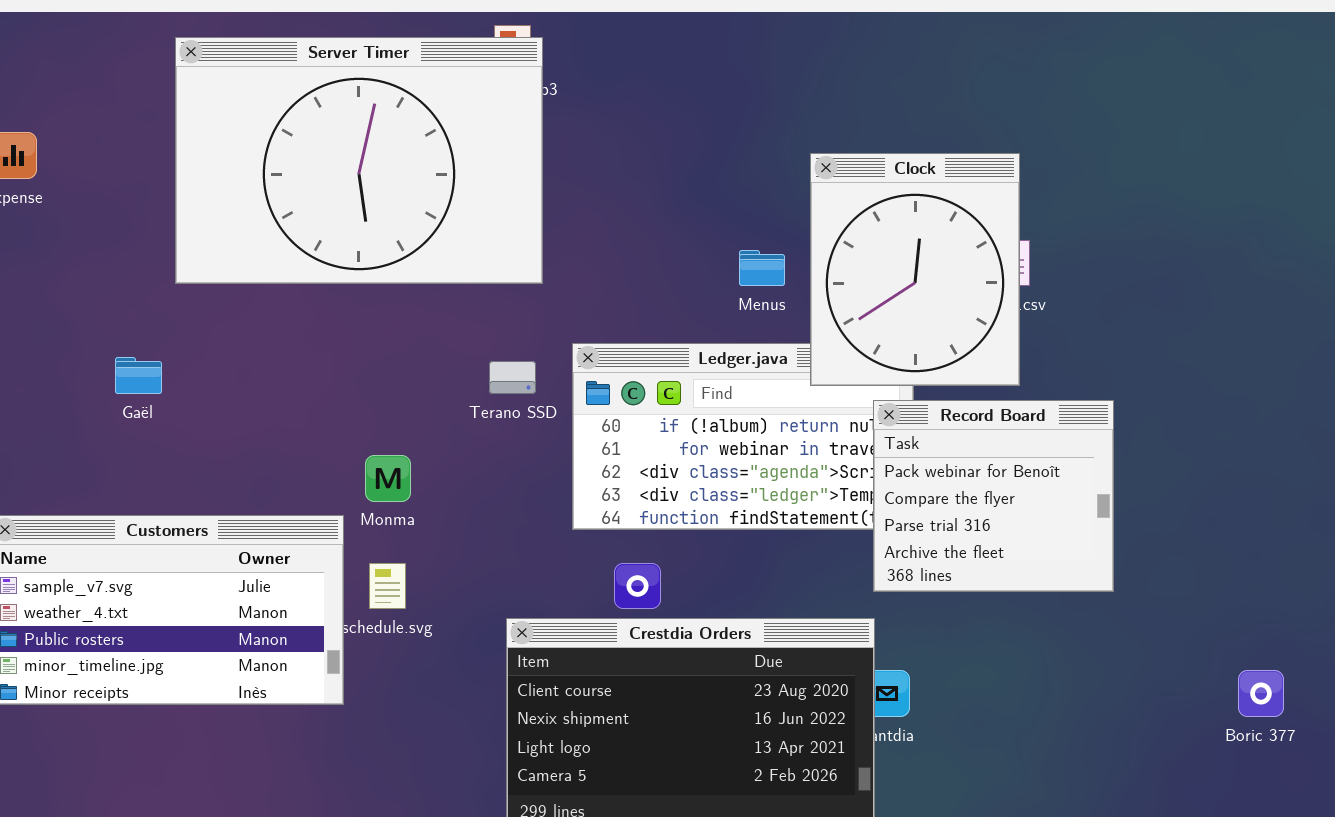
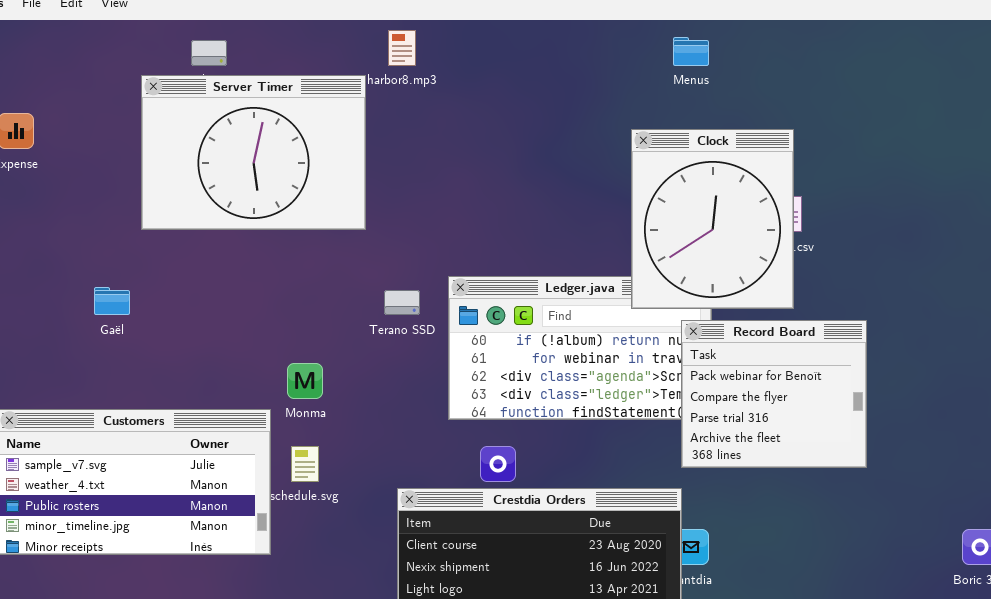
Server Timer: [175,37,543,284] -> [141,75,366,230], resized
Menus: [739,250,785,286] -> [673,37,709,66], moved

